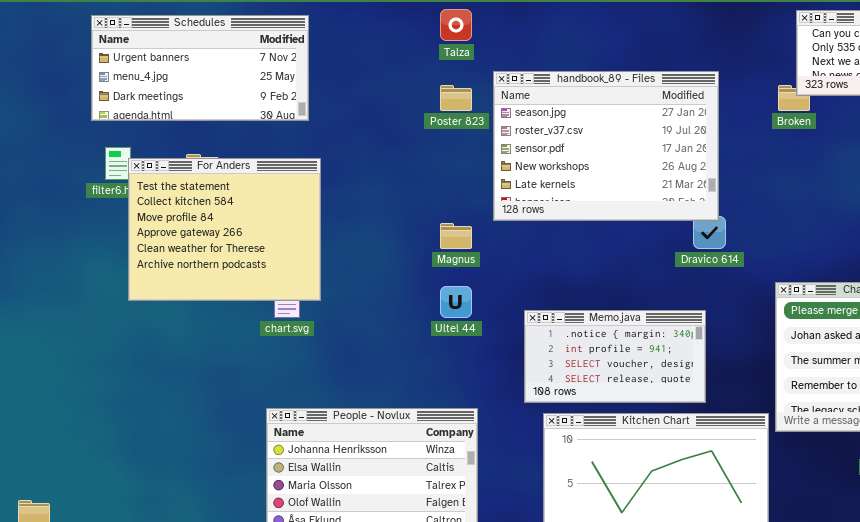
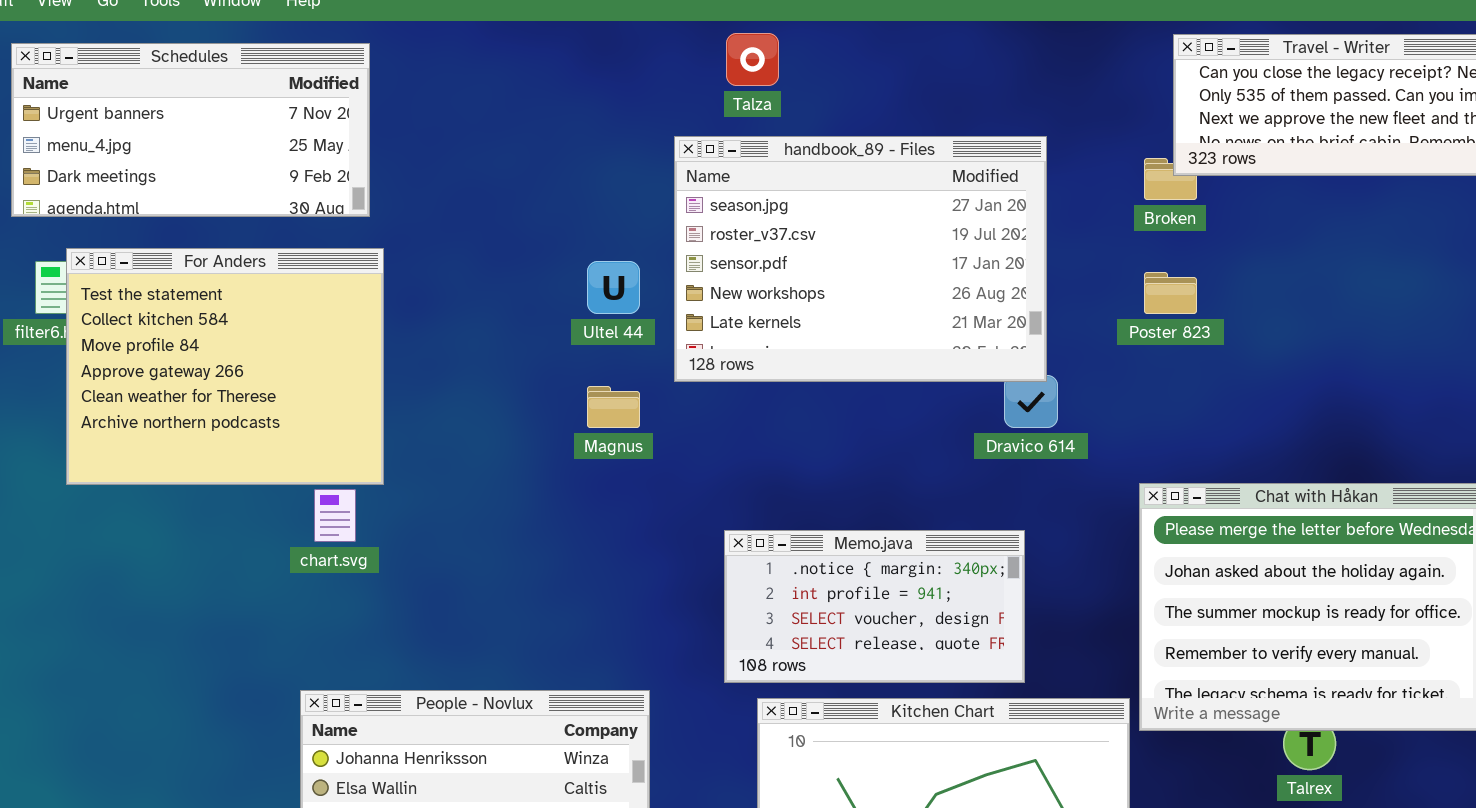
Talza: [440,9,472,41] -> [726,33,779,86], moved
Poster 823: [440,85,472,111] -> [1144,272,1197,314], moved
For Anders: [128,158,321,301] -> [66,248,384,485], moved
Ultel 44: [440,286,472,318] -> [587,261,640,314], moved

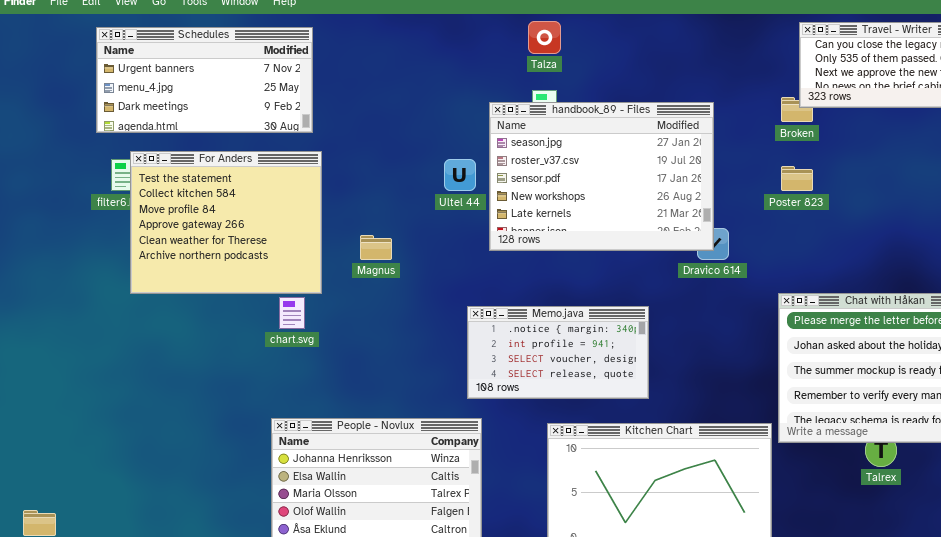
handbook_89 - Files: [674,136,1047,382] -> [489,102,714,251], moved
Magnus: [587,386,640,428] -> [360,235,392,260], moved
Memo.java: [724,530,1025,683] -> [467,306,649,399], moved

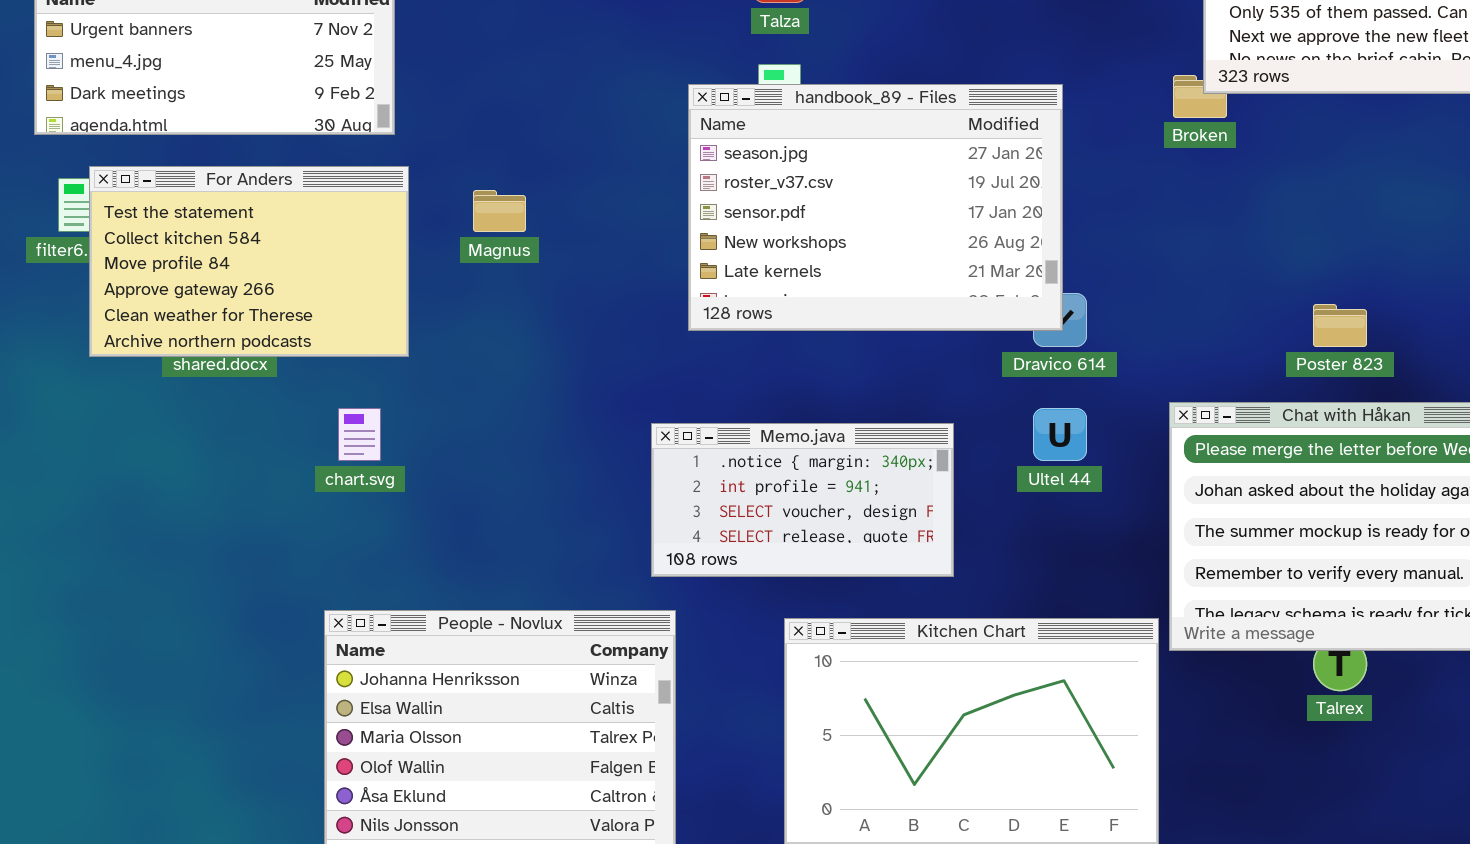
For Anders: [130,151,322,294] -> [89,166,409,357], resized
Ultel 44: [444,159,476,191] -> [1033,408,1087,461], moved
Poster 823: [781,166,813,191] -> [1313,304,1367,347], moved
Magnus: [360,235,392,260] -> [473,190,526,232], moved

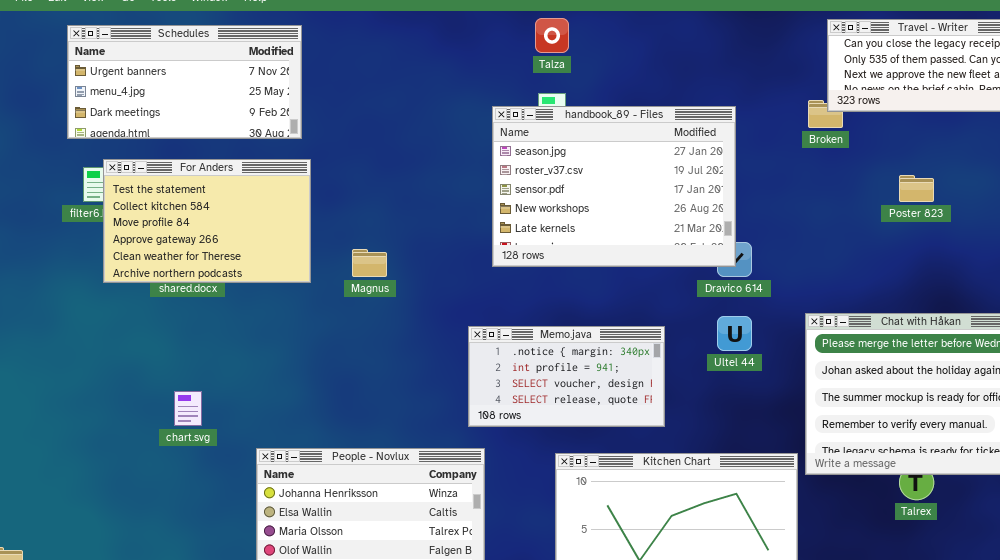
Magnus: [473,190,526,232] -> [352,249,387,277], moved
Poster 823: [1313,304,1367,347] -> [899,175,934,202], moved
chart.svg: [338,408,381,461] -> [174,391,202,426], moved

